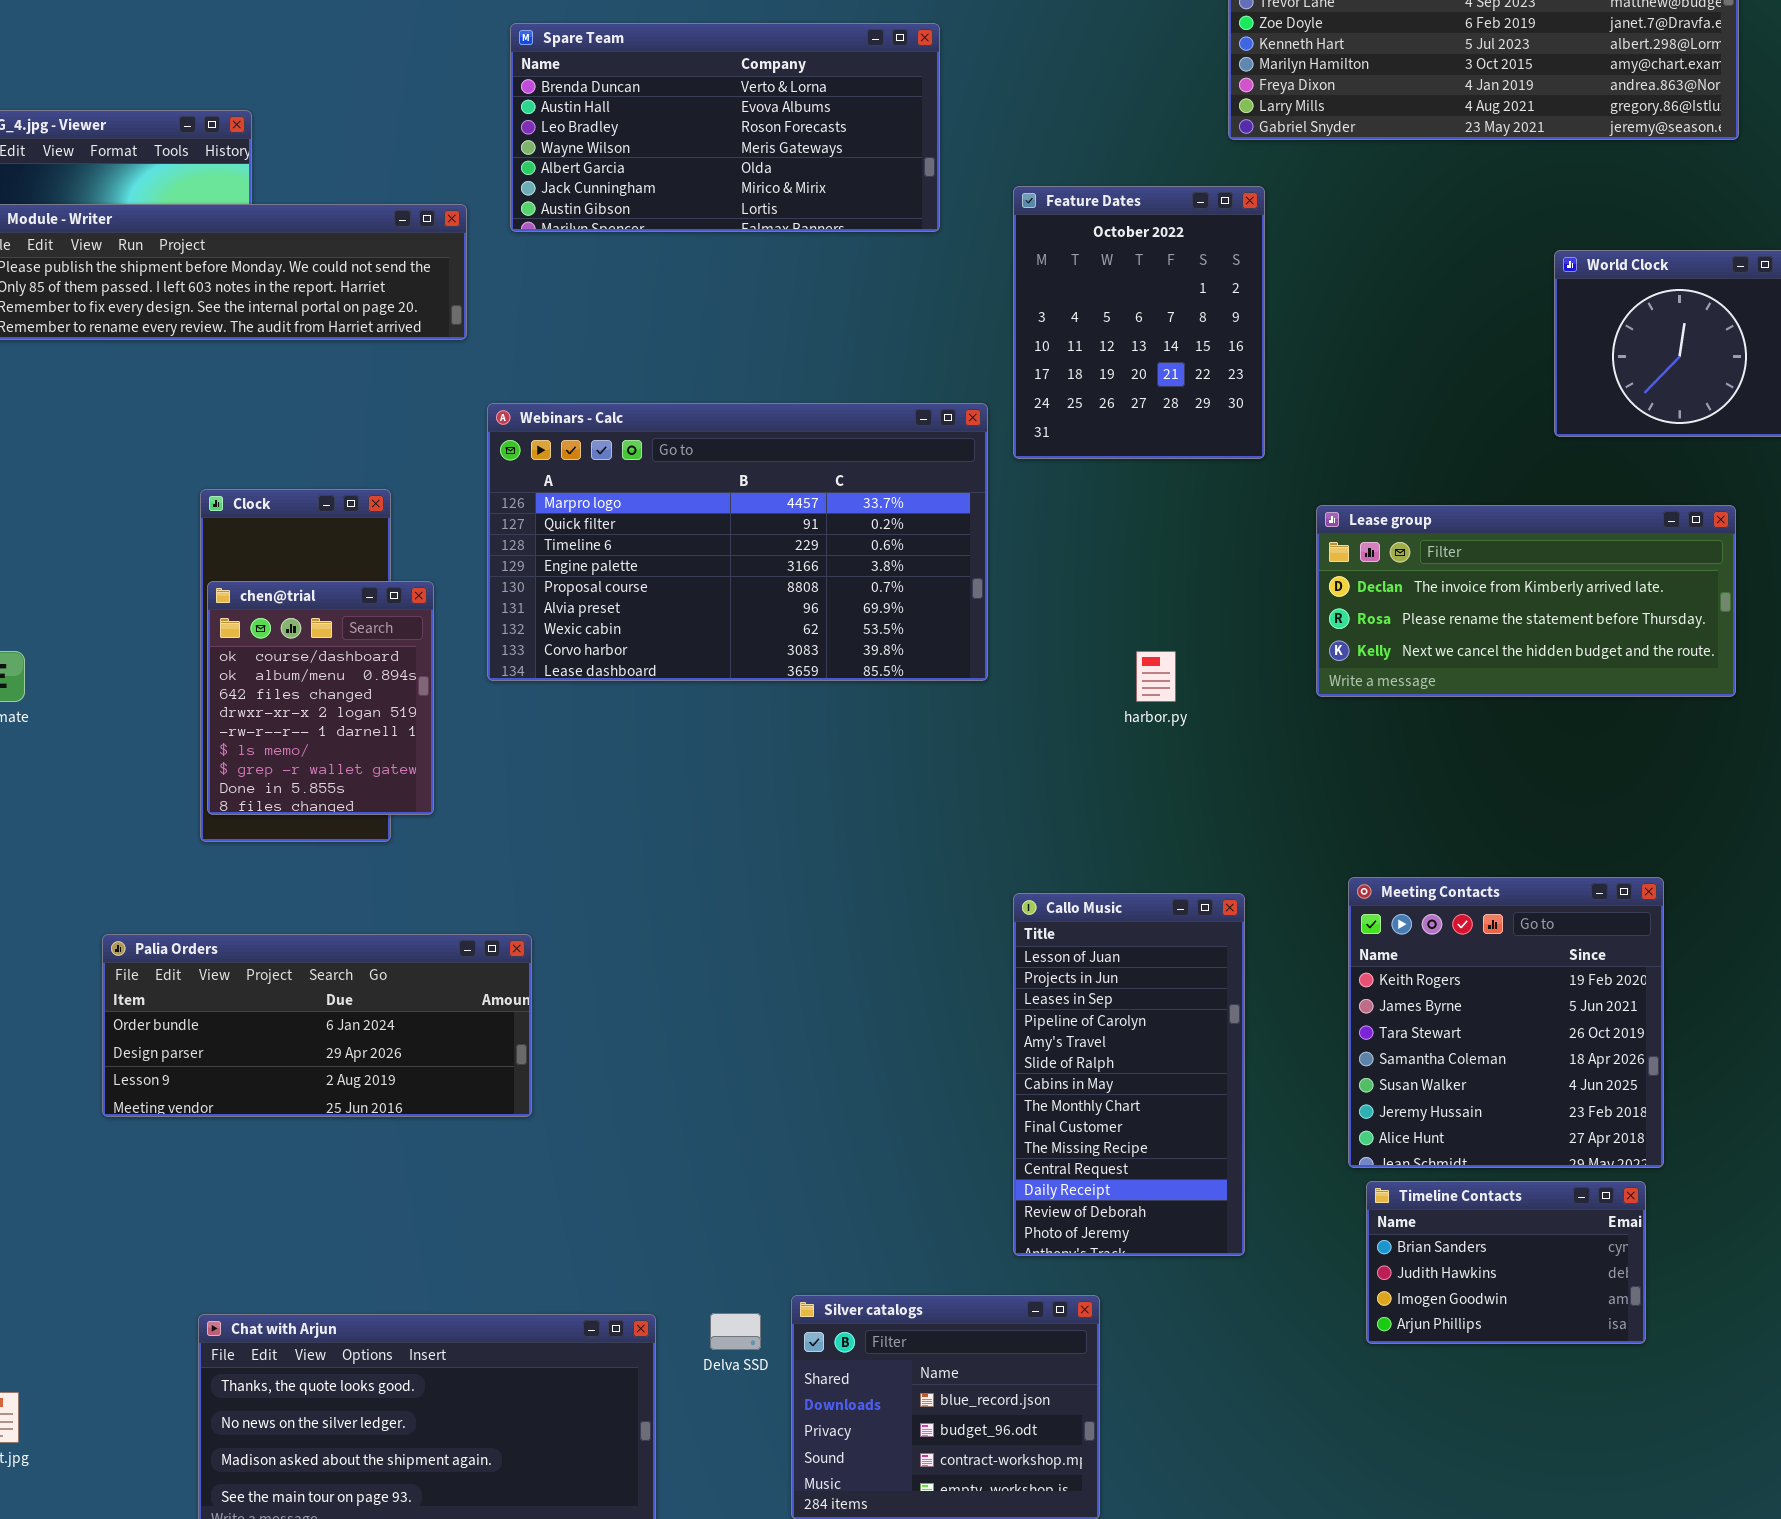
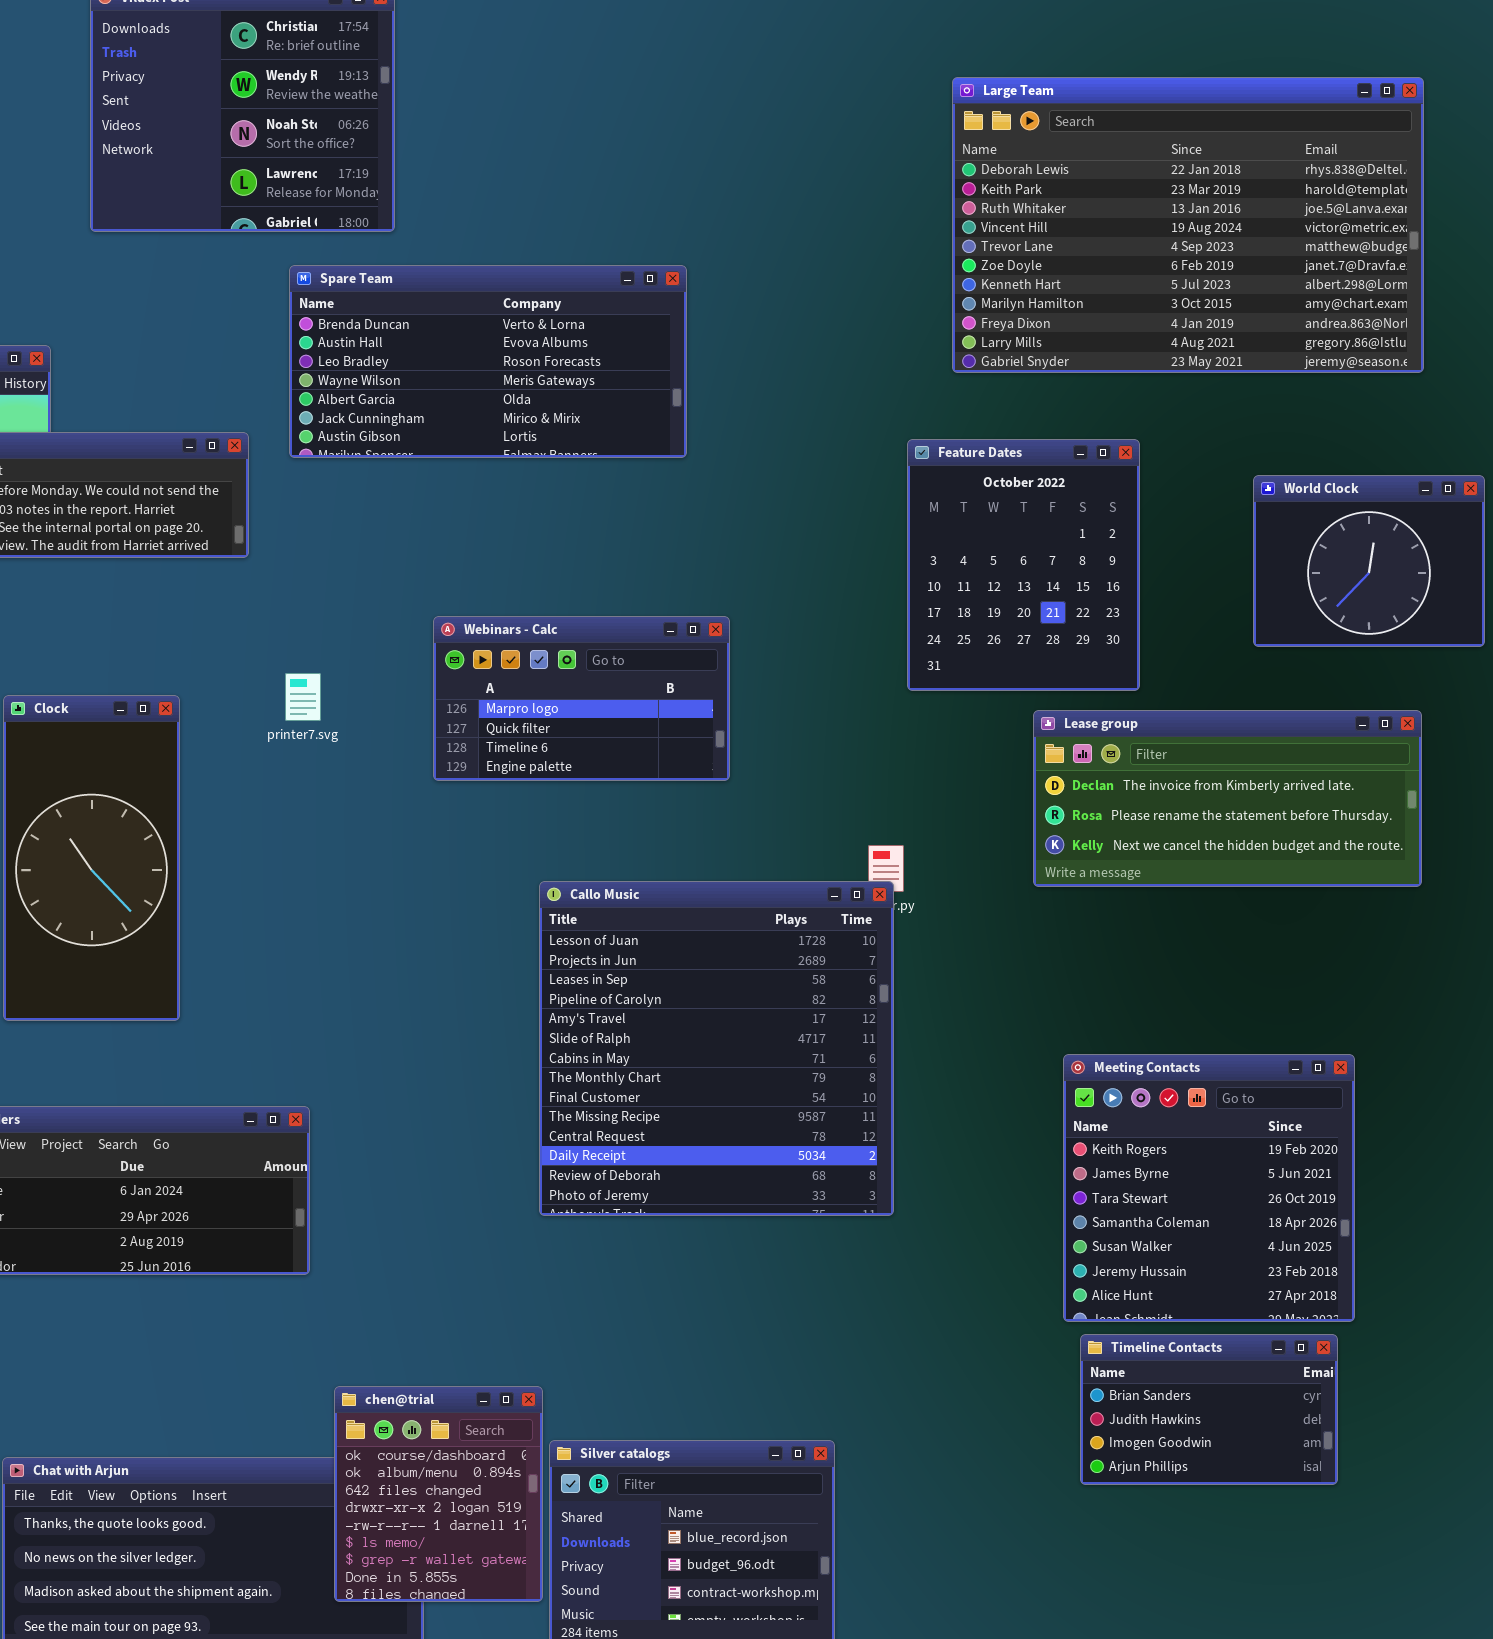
Feature Dates: [1013,186,1265,459] -> [907,439,1140,691], moved
Webinars - Calc: [487,403,988,681] -> [433,616,730,781], resized
chen@trial: [207,581,434,815] -> [334,1386,543,1602], moved
Callo Music: [1013,893,1245,1256] -> [539,881,894,1216], moved, resized

